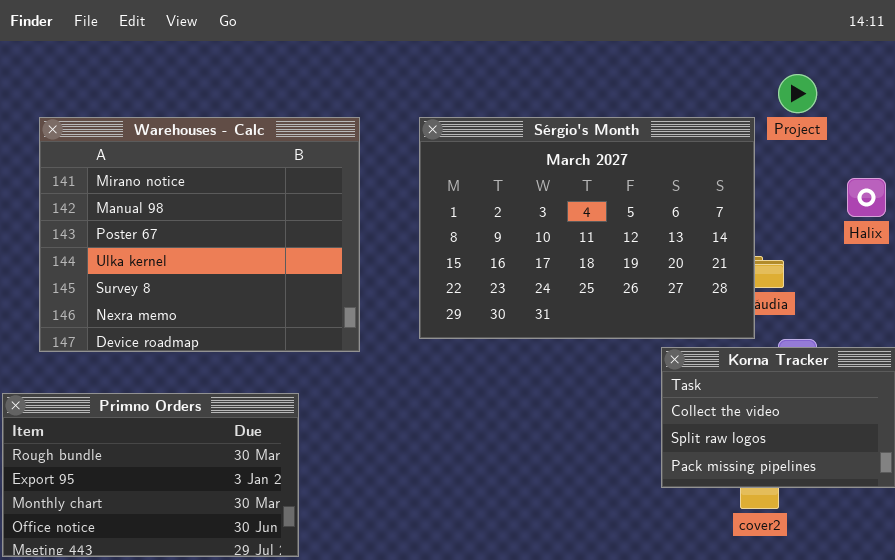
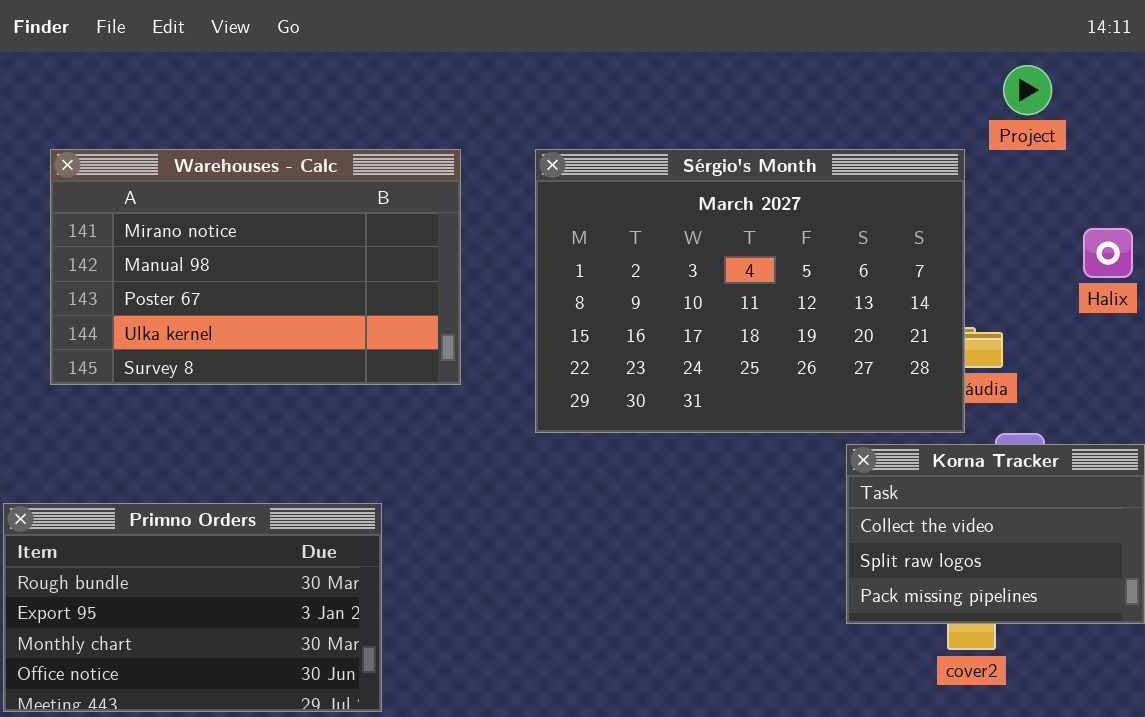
Project: [778,74,817,113] -> [1003,65,1052,115], moved
Warehouses - Calc: [39,117,360,352] -> [50,149,461,385], resized

